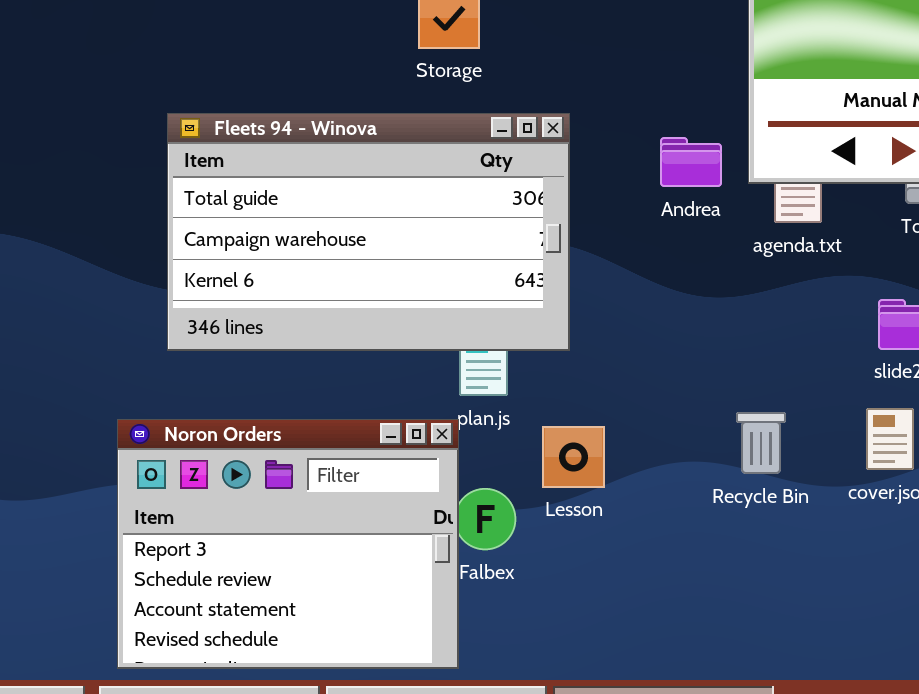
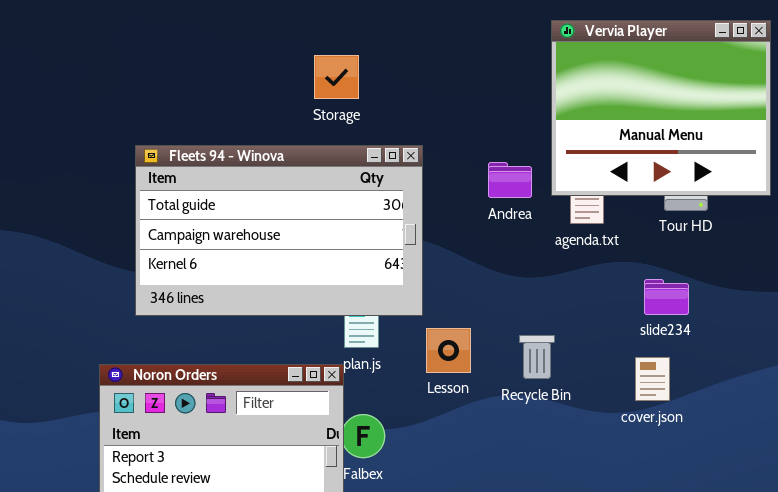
Recycle Bin: [736,412,786,474] -> [519,335,555,379], moved
Lesson: [542,426,605,488] -> [426,328,471,373], moved

